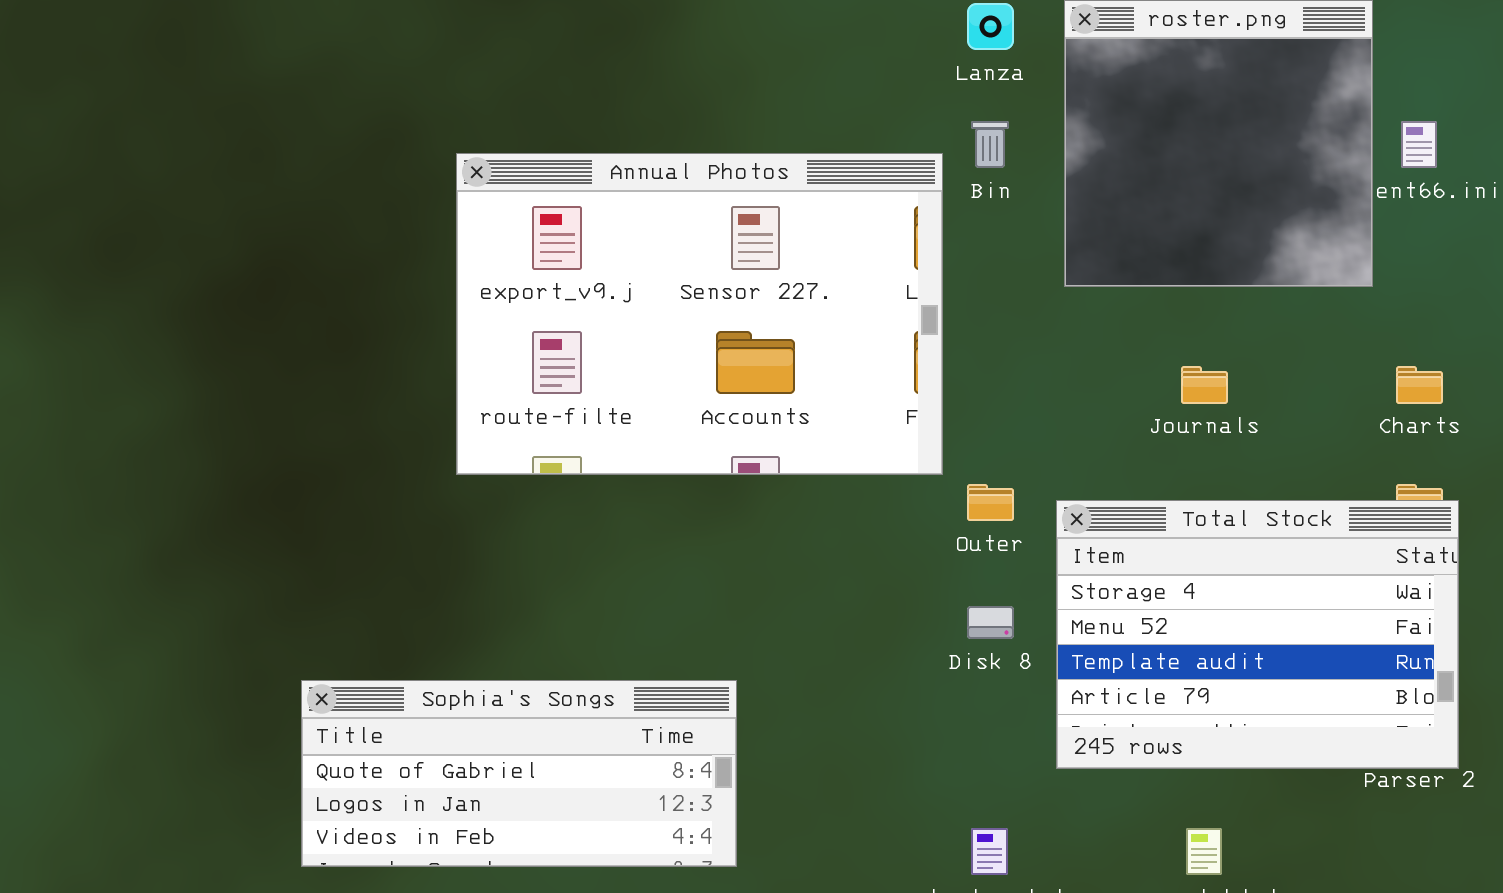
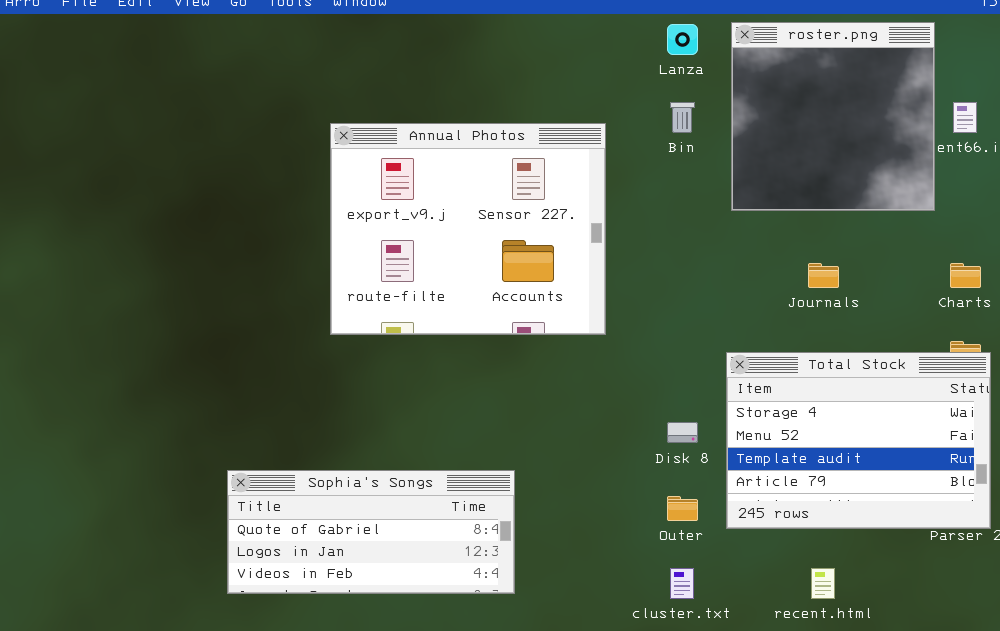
Annual Photos: [456,153,943,475] -> [330,123,606,335], resized
Outer: [967,484,1014,521] -> [667,496,698,521], moved

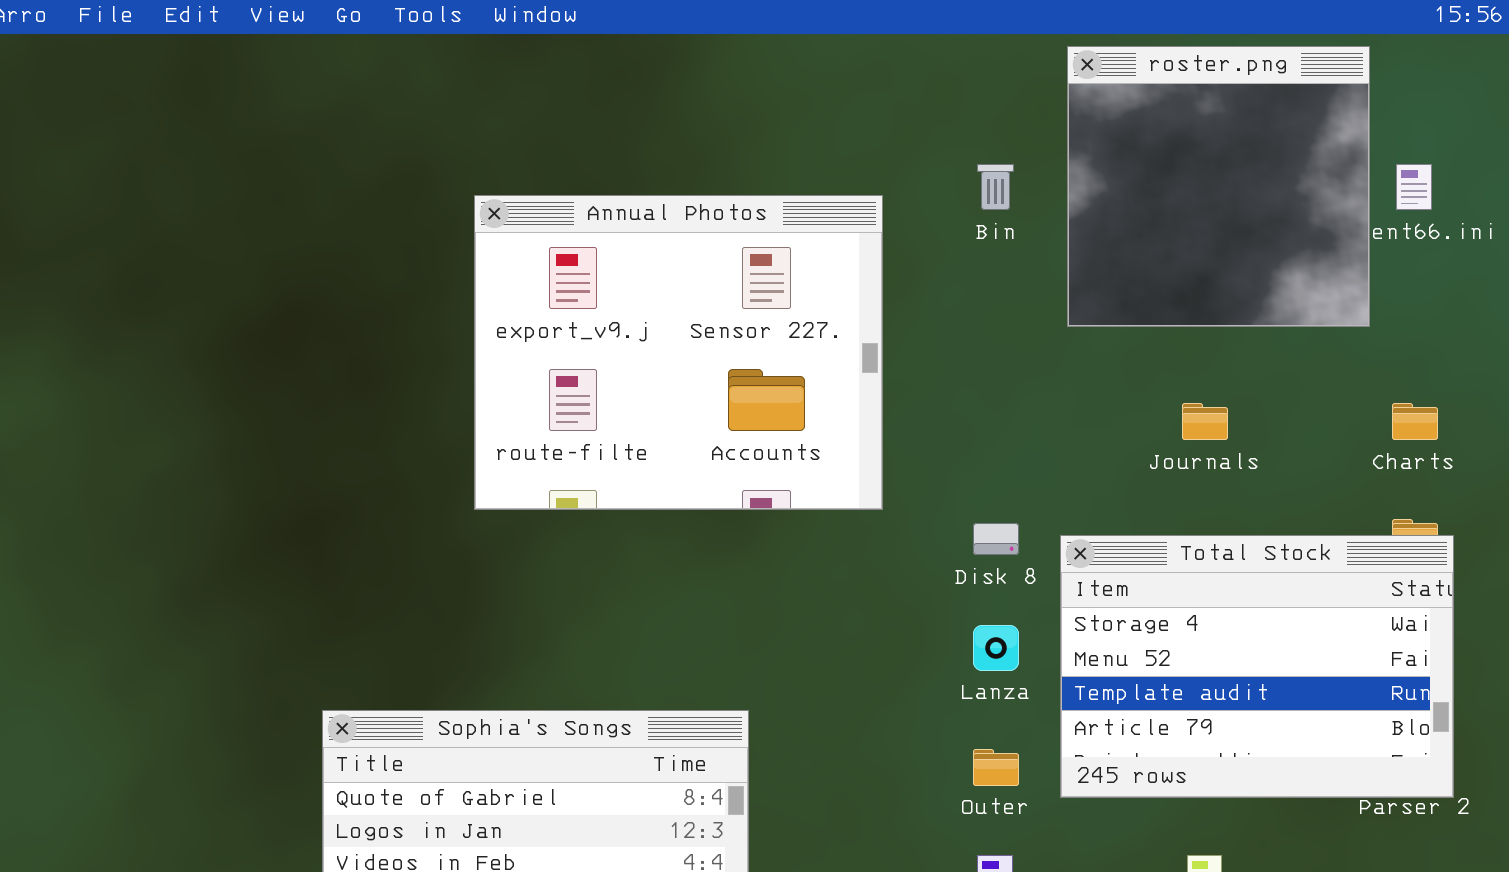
Lanza: [667,24,698,55] -> [973,625,1019,671], moved
Disk 8: [667,422,698,443] -> [973,523,1019,555], moved

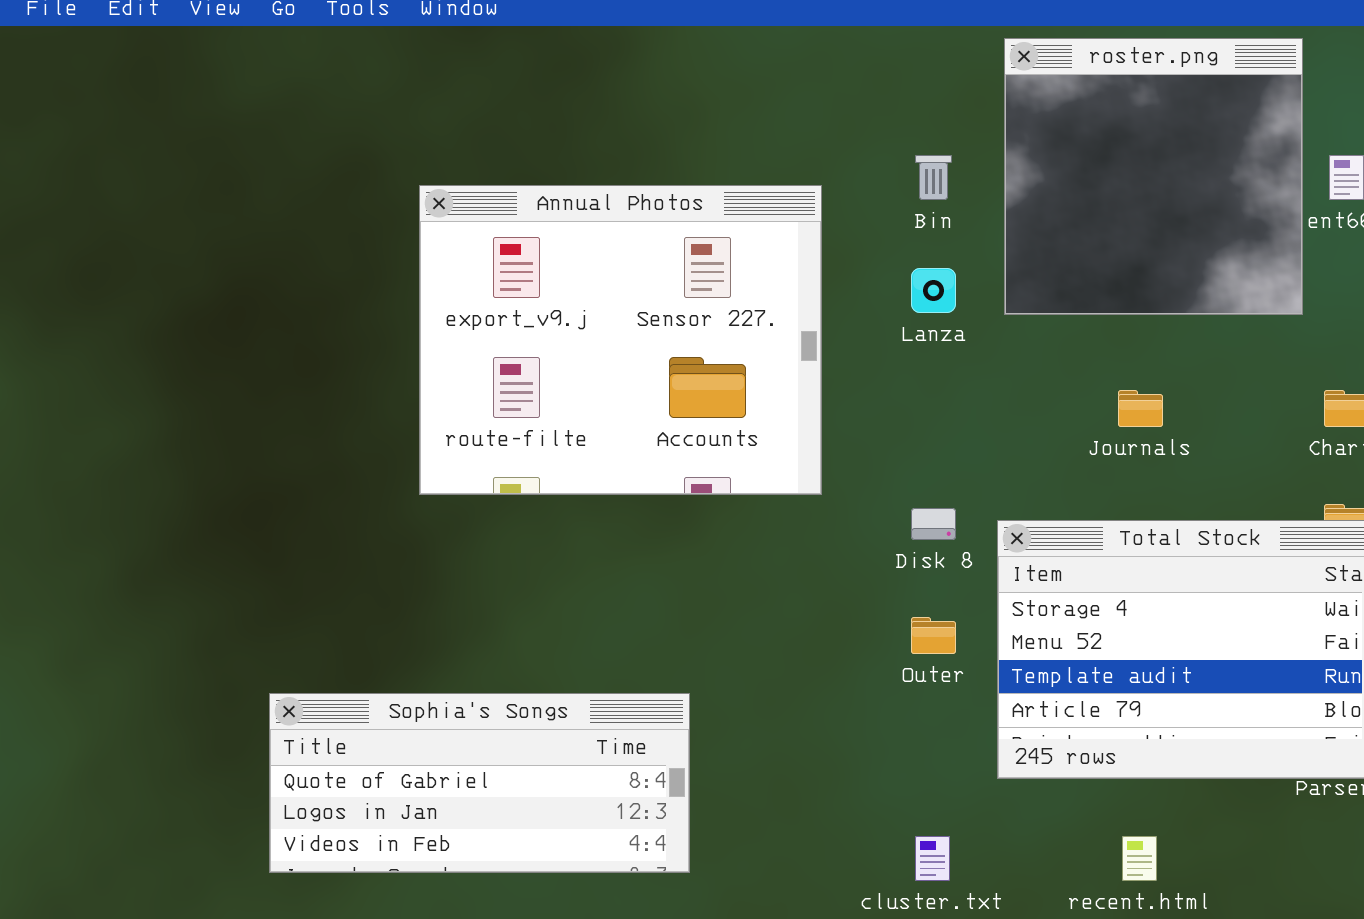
Lanza: [973,625,1019,671] -> [911,268,956,313], moved
Outer: [973,749,1019,786] -> [911,617,956,654], moved

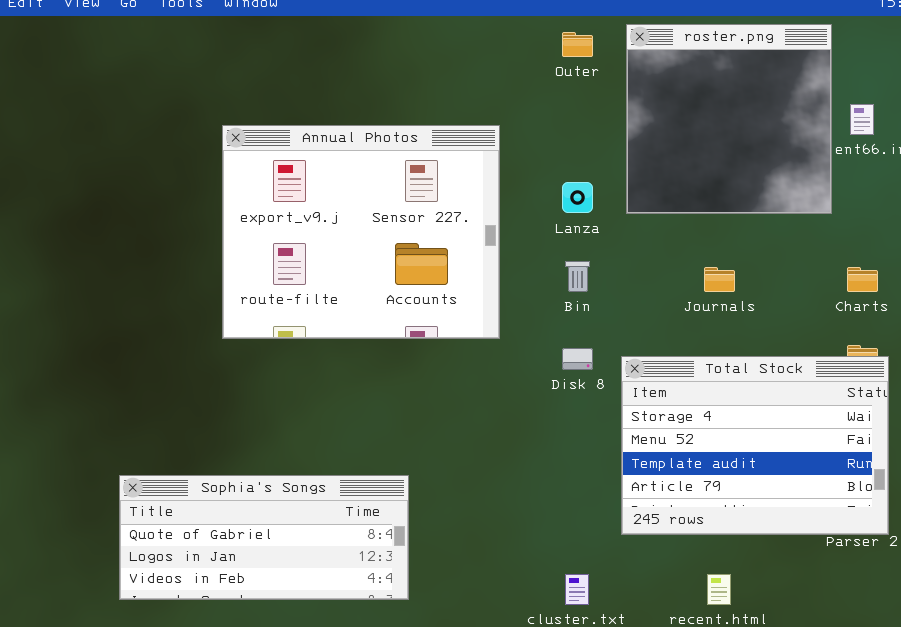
Bin: [915,155,952,200] -> [565,261,590,292], moved
Outer: [911,617,956,654] -> [562,32,593,57], moved

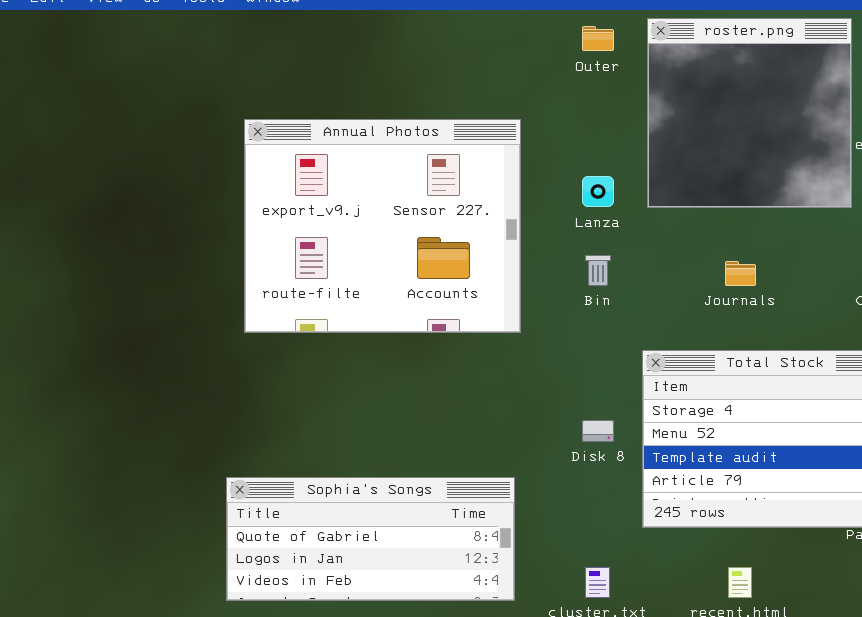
Disk 8: [562,348,593,370] -> [582,420,614,442], moved
Sophia's Songs: [119,475,409,600] -> [226,477,515,601], moved

